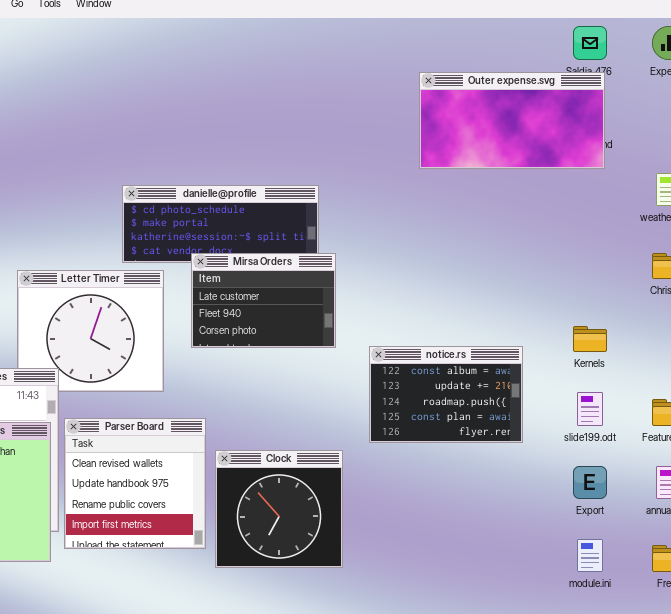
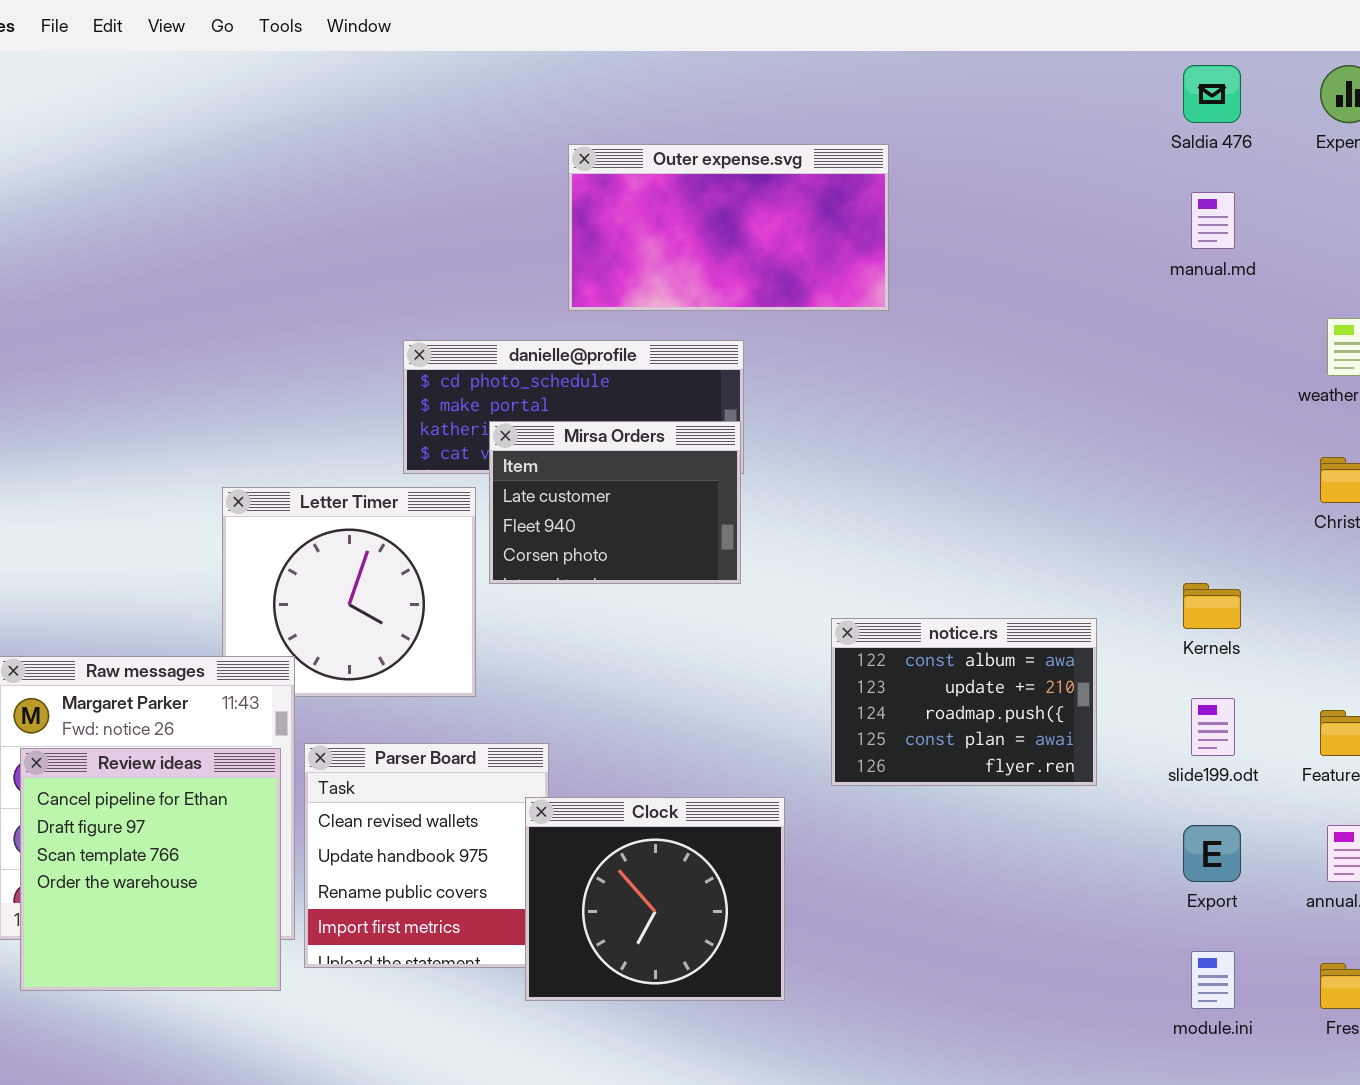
Outer expense.svg: [419,72,605,169] -> [568,144,889,311], moved
Mirsa Orders: [191,253,336,348] -> [489,421,741,584], moved
Clock: [215,450,343,568] -> [525,797,785,1001], resized

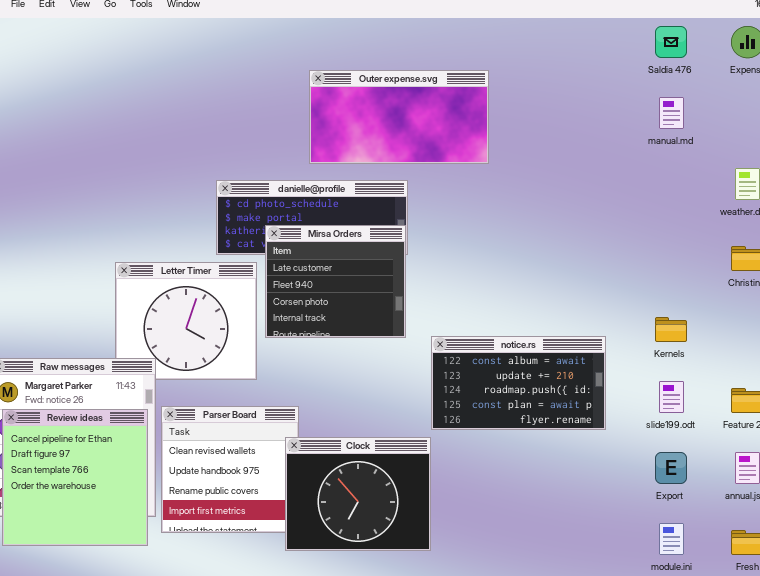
Mirsa Orders: [489,421,741,584] -> [265,225,406,338], resized
notice.rs: [831,618,1097,786] -> [431,336,606,430], resized

